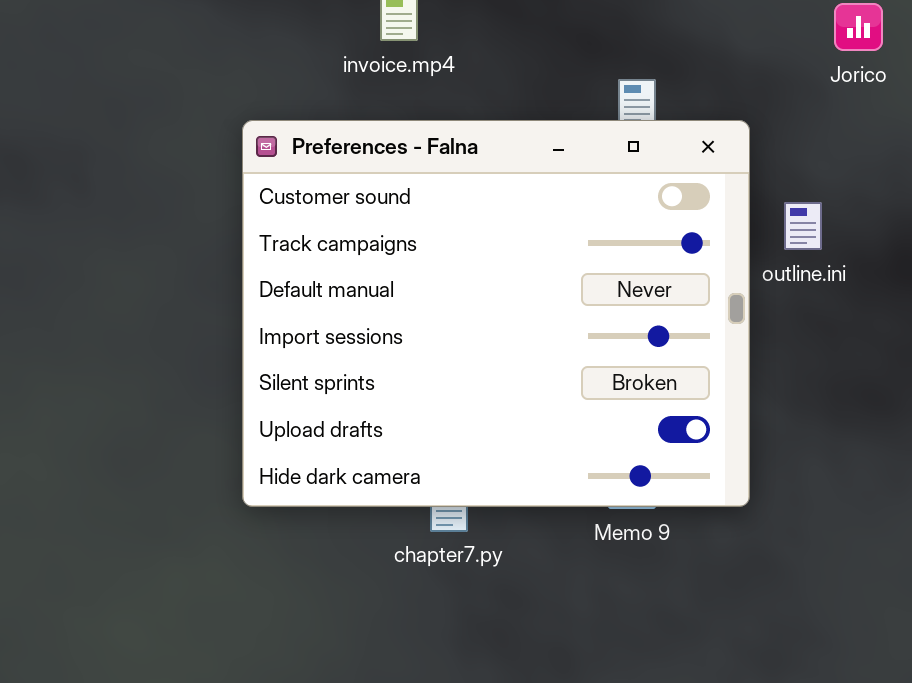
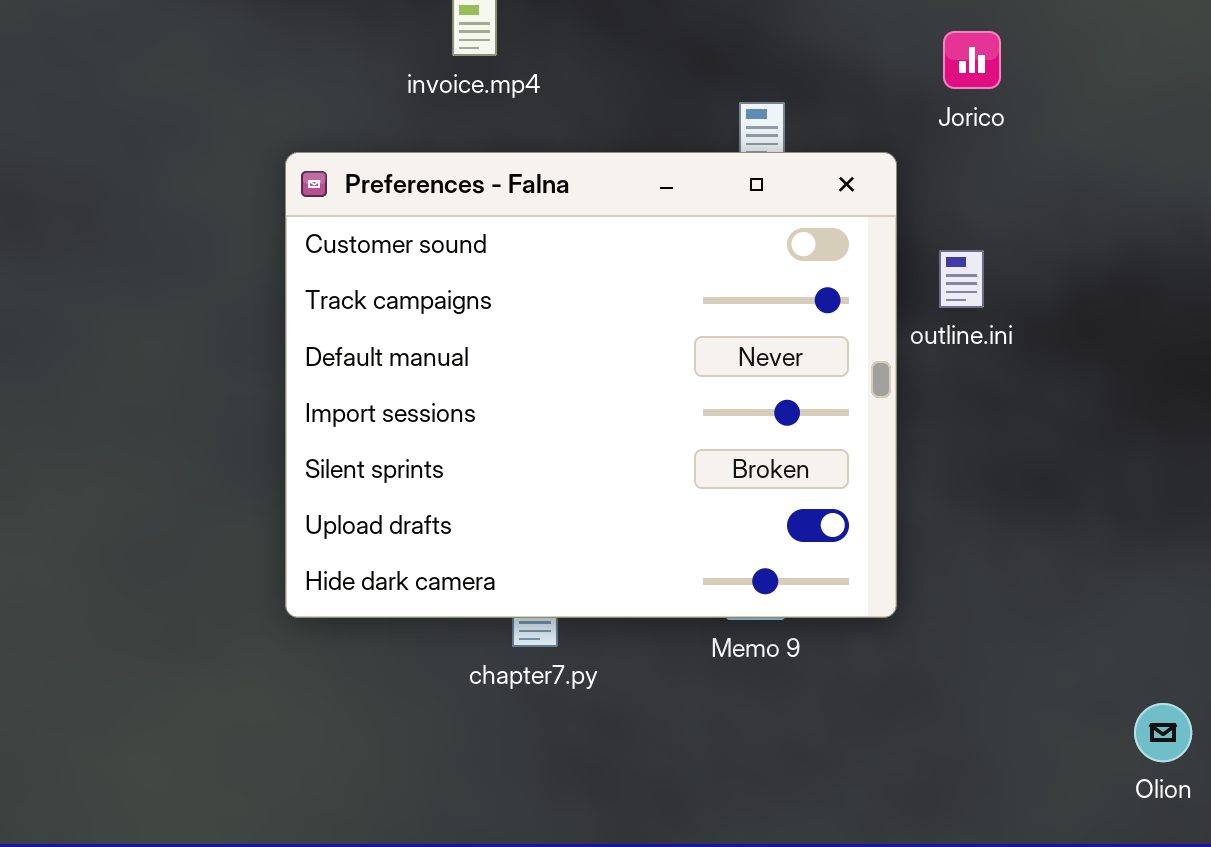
Jorico: [834,3,883,51] -> [943,31,1001,89], moved

